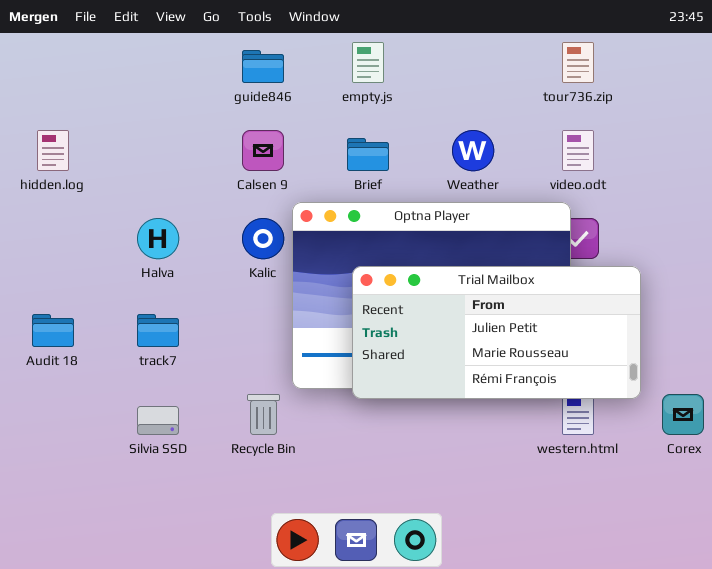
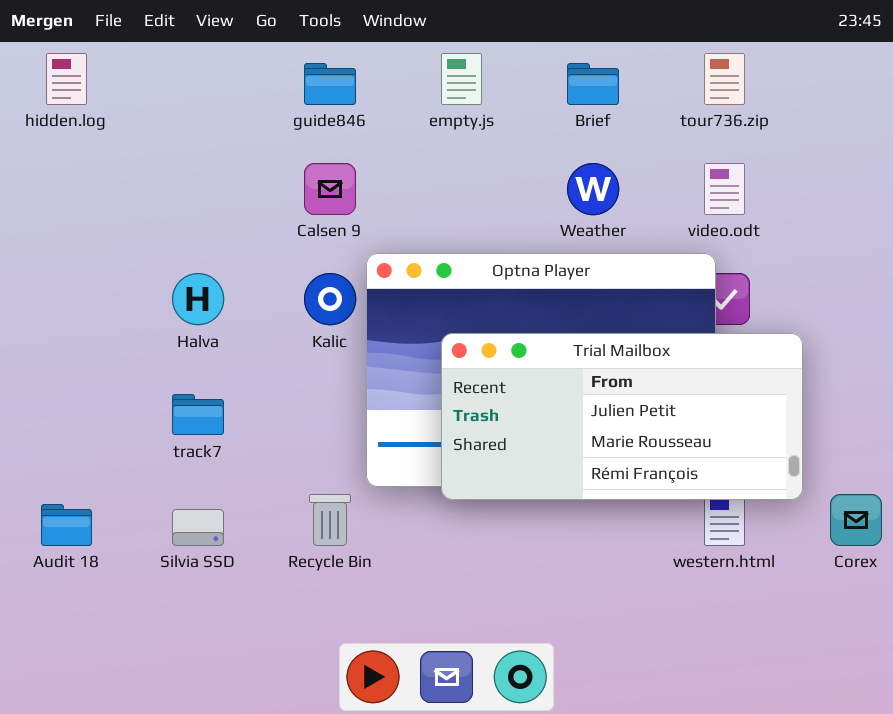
hidden.log: [37,130,69,171] -> [46,53,87,105], moved
Brief: [347,138,389,171] -> [567,63,619,105], moved
Audit 18: [32,314,74,347] -> [41,504,92,546], moved

